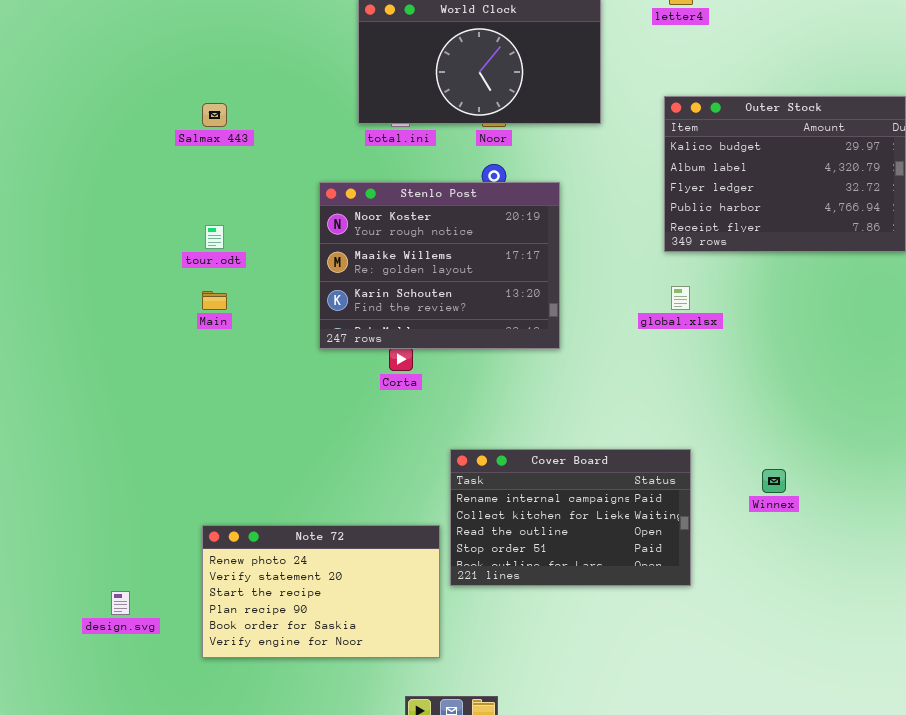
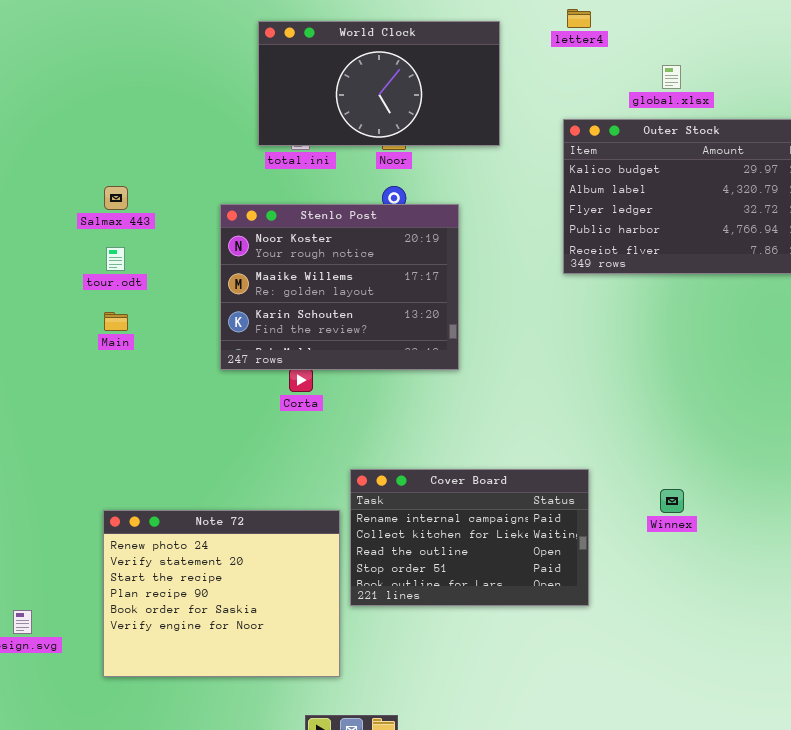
Salmax 443: [202,103,227,127] -> [104,186,128,210], moved
global.xlsx: [671,286,690,310] -> [662,65,681,89], moved
Note 72: [202,525,440,658] -> [103,510,340,677], resized

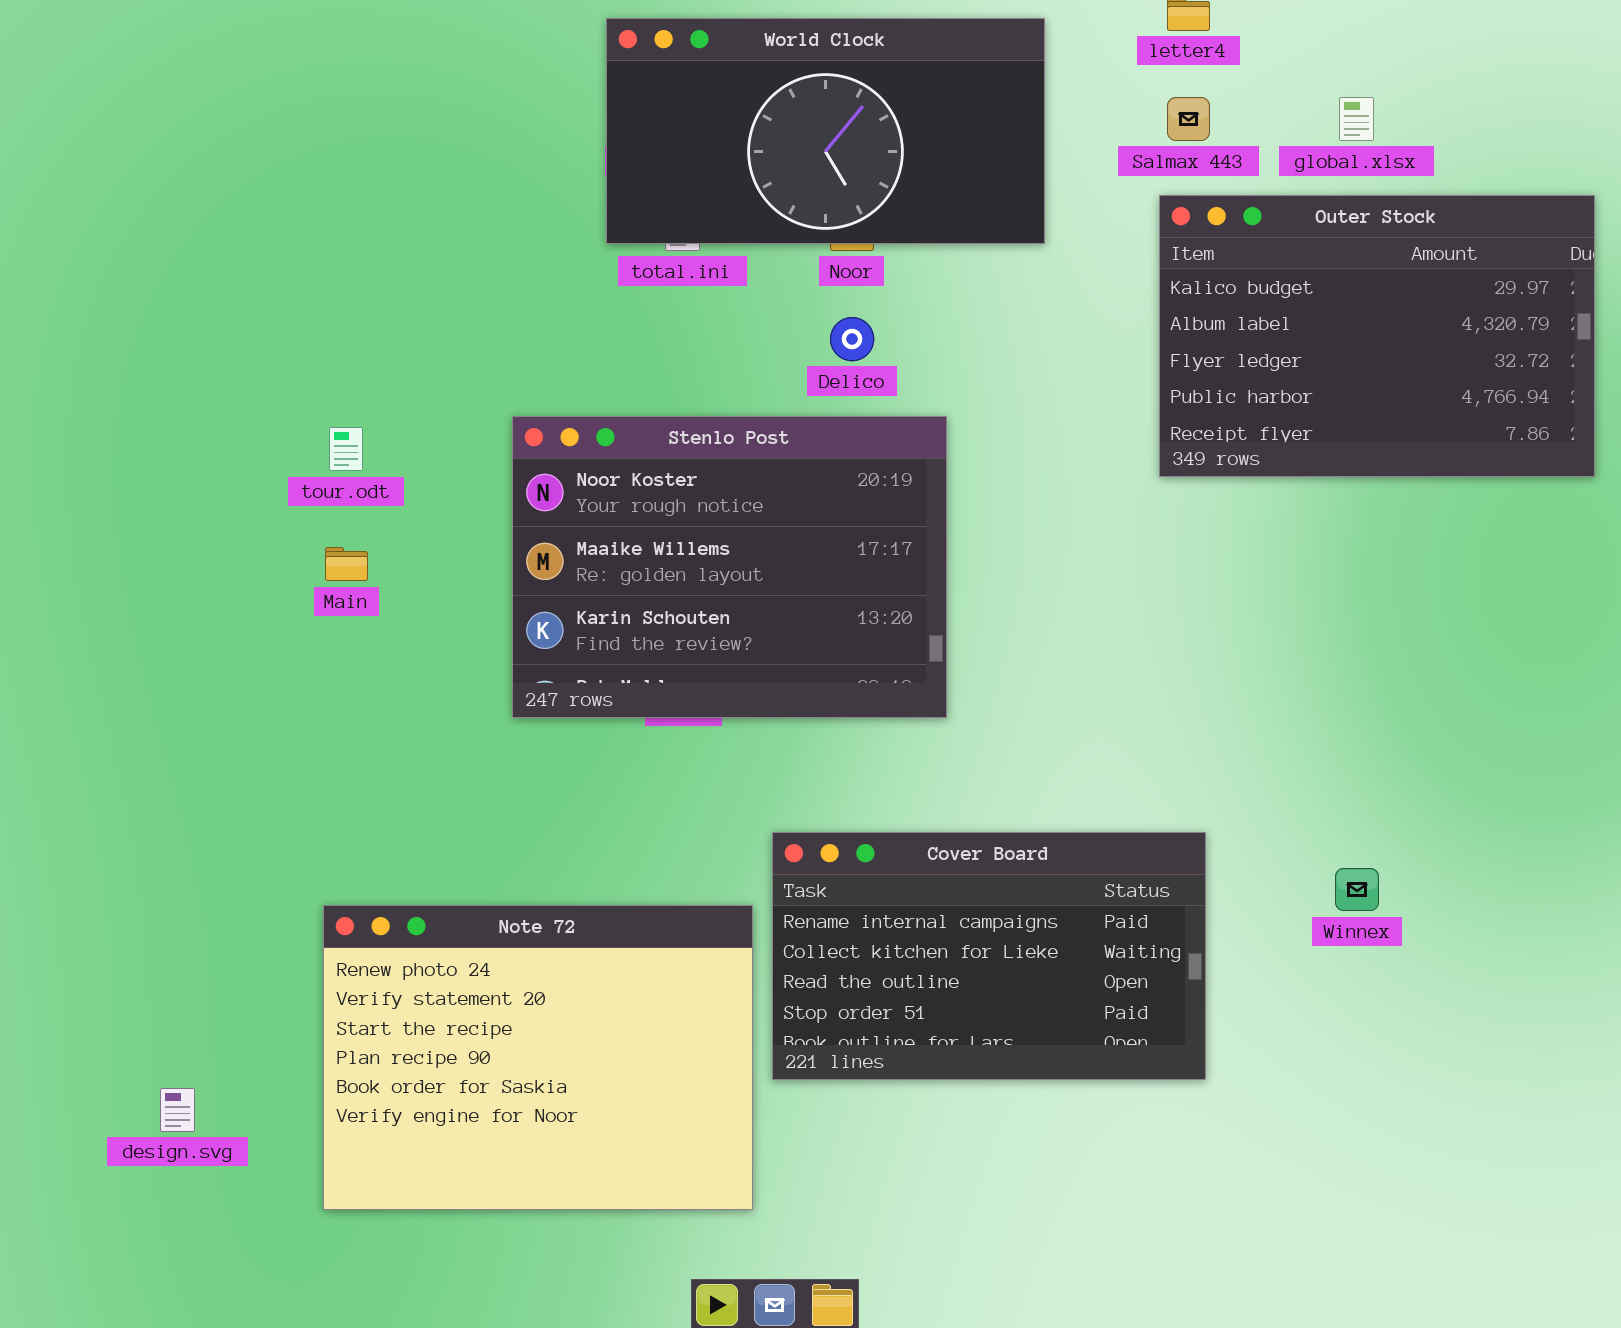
Salmax 443: [104,186,128,210] -> [1167,97,1210,141], moved
Stenlo Post: [220,204,459,370] -> [512,416,947,718], moved

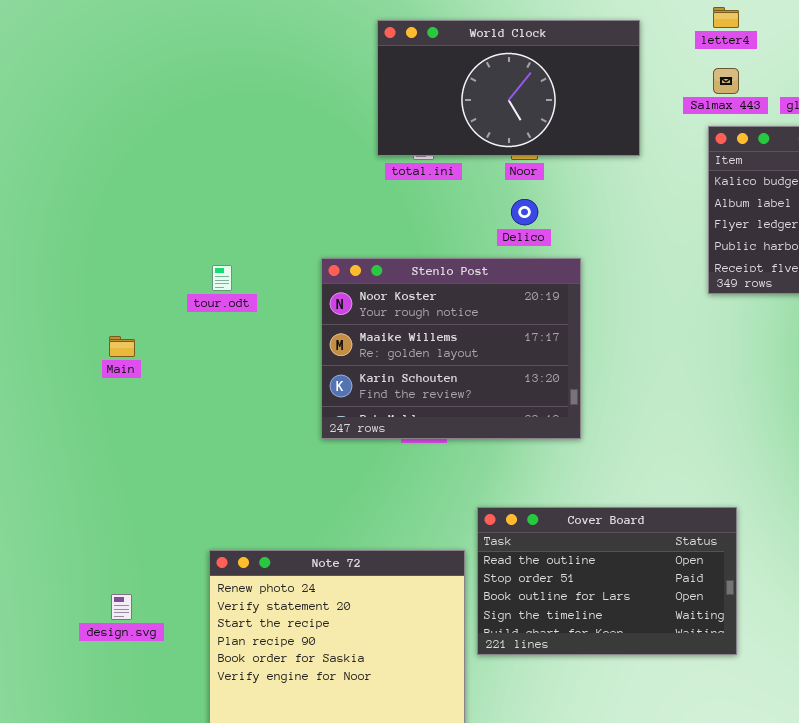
Main: [325,547,368,581] -> [109,336,135,357], moved
Cover Board: [772,832,1206,1080] -> [477,507,737,655], scrolled down 2 rows
design.svg: [160,1088,195,1132] -> [111,594,132,620], moved

